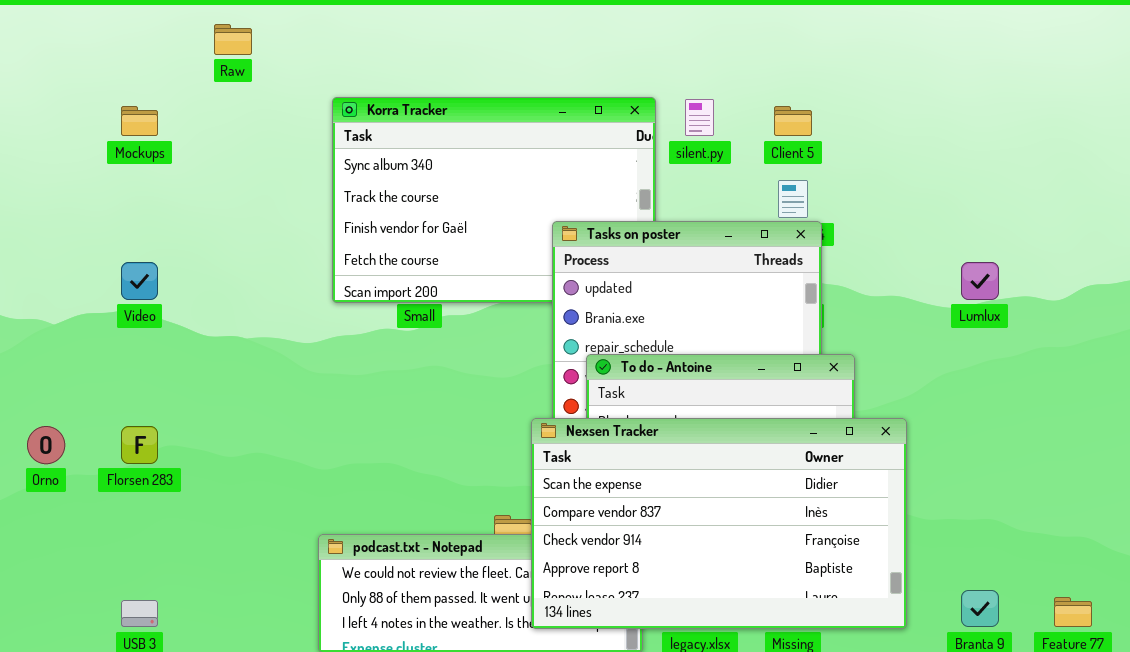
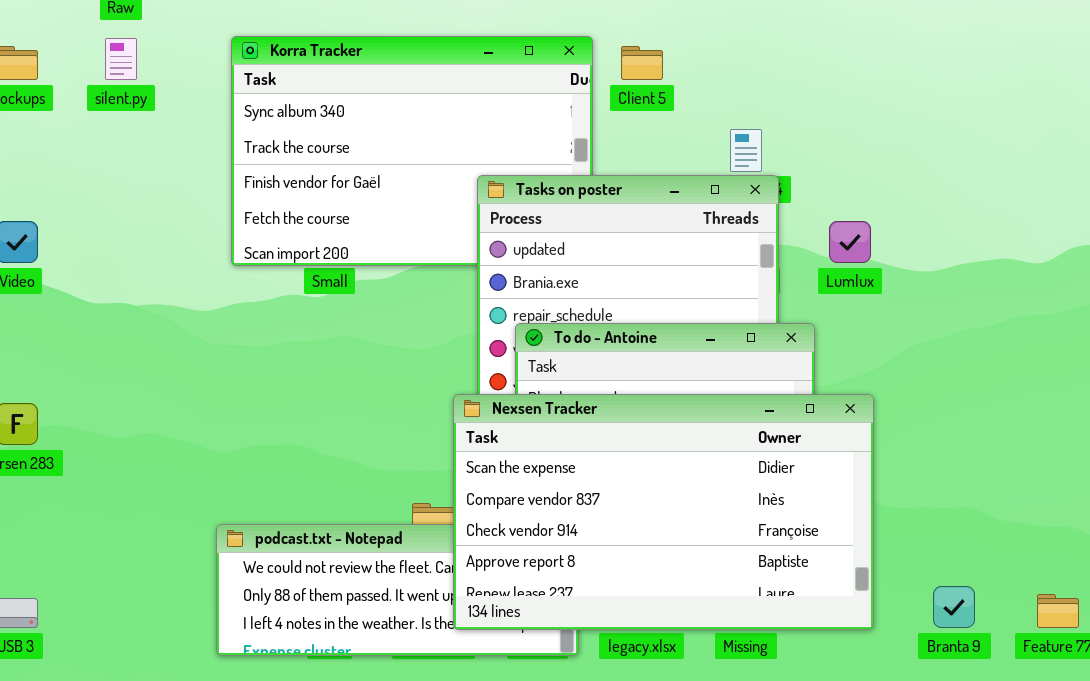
silent.py: [685,99,714,136] -> [105,38,137,80], moved
Client 5: [774,106,812,136] -> [621,46,663,80], moved
Lumlux: [961,262,999,300] -> [829,221,871,263], moved

